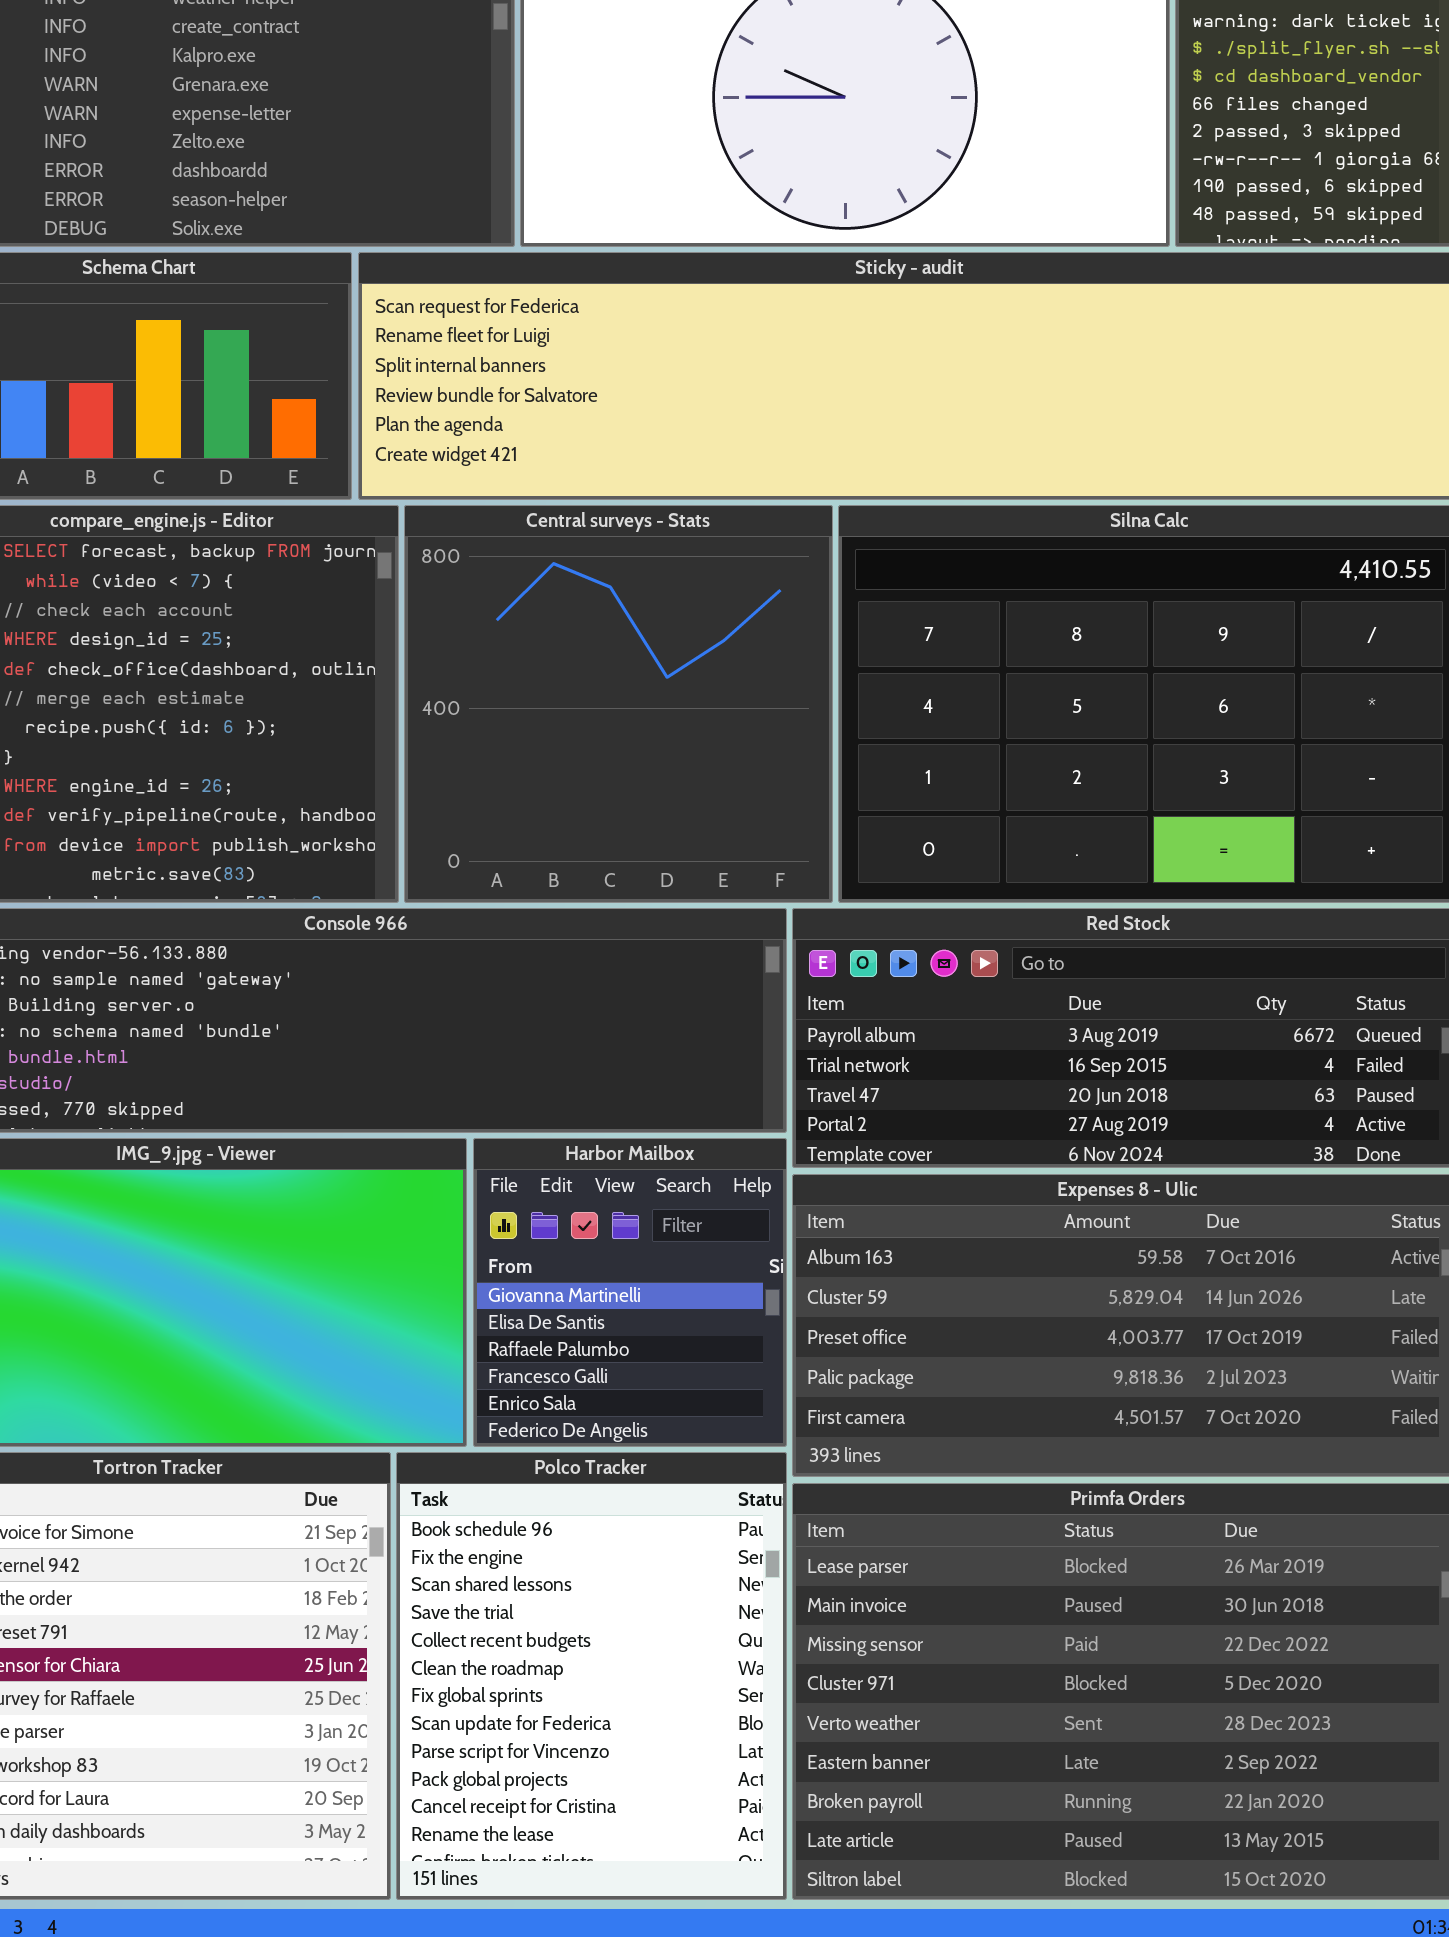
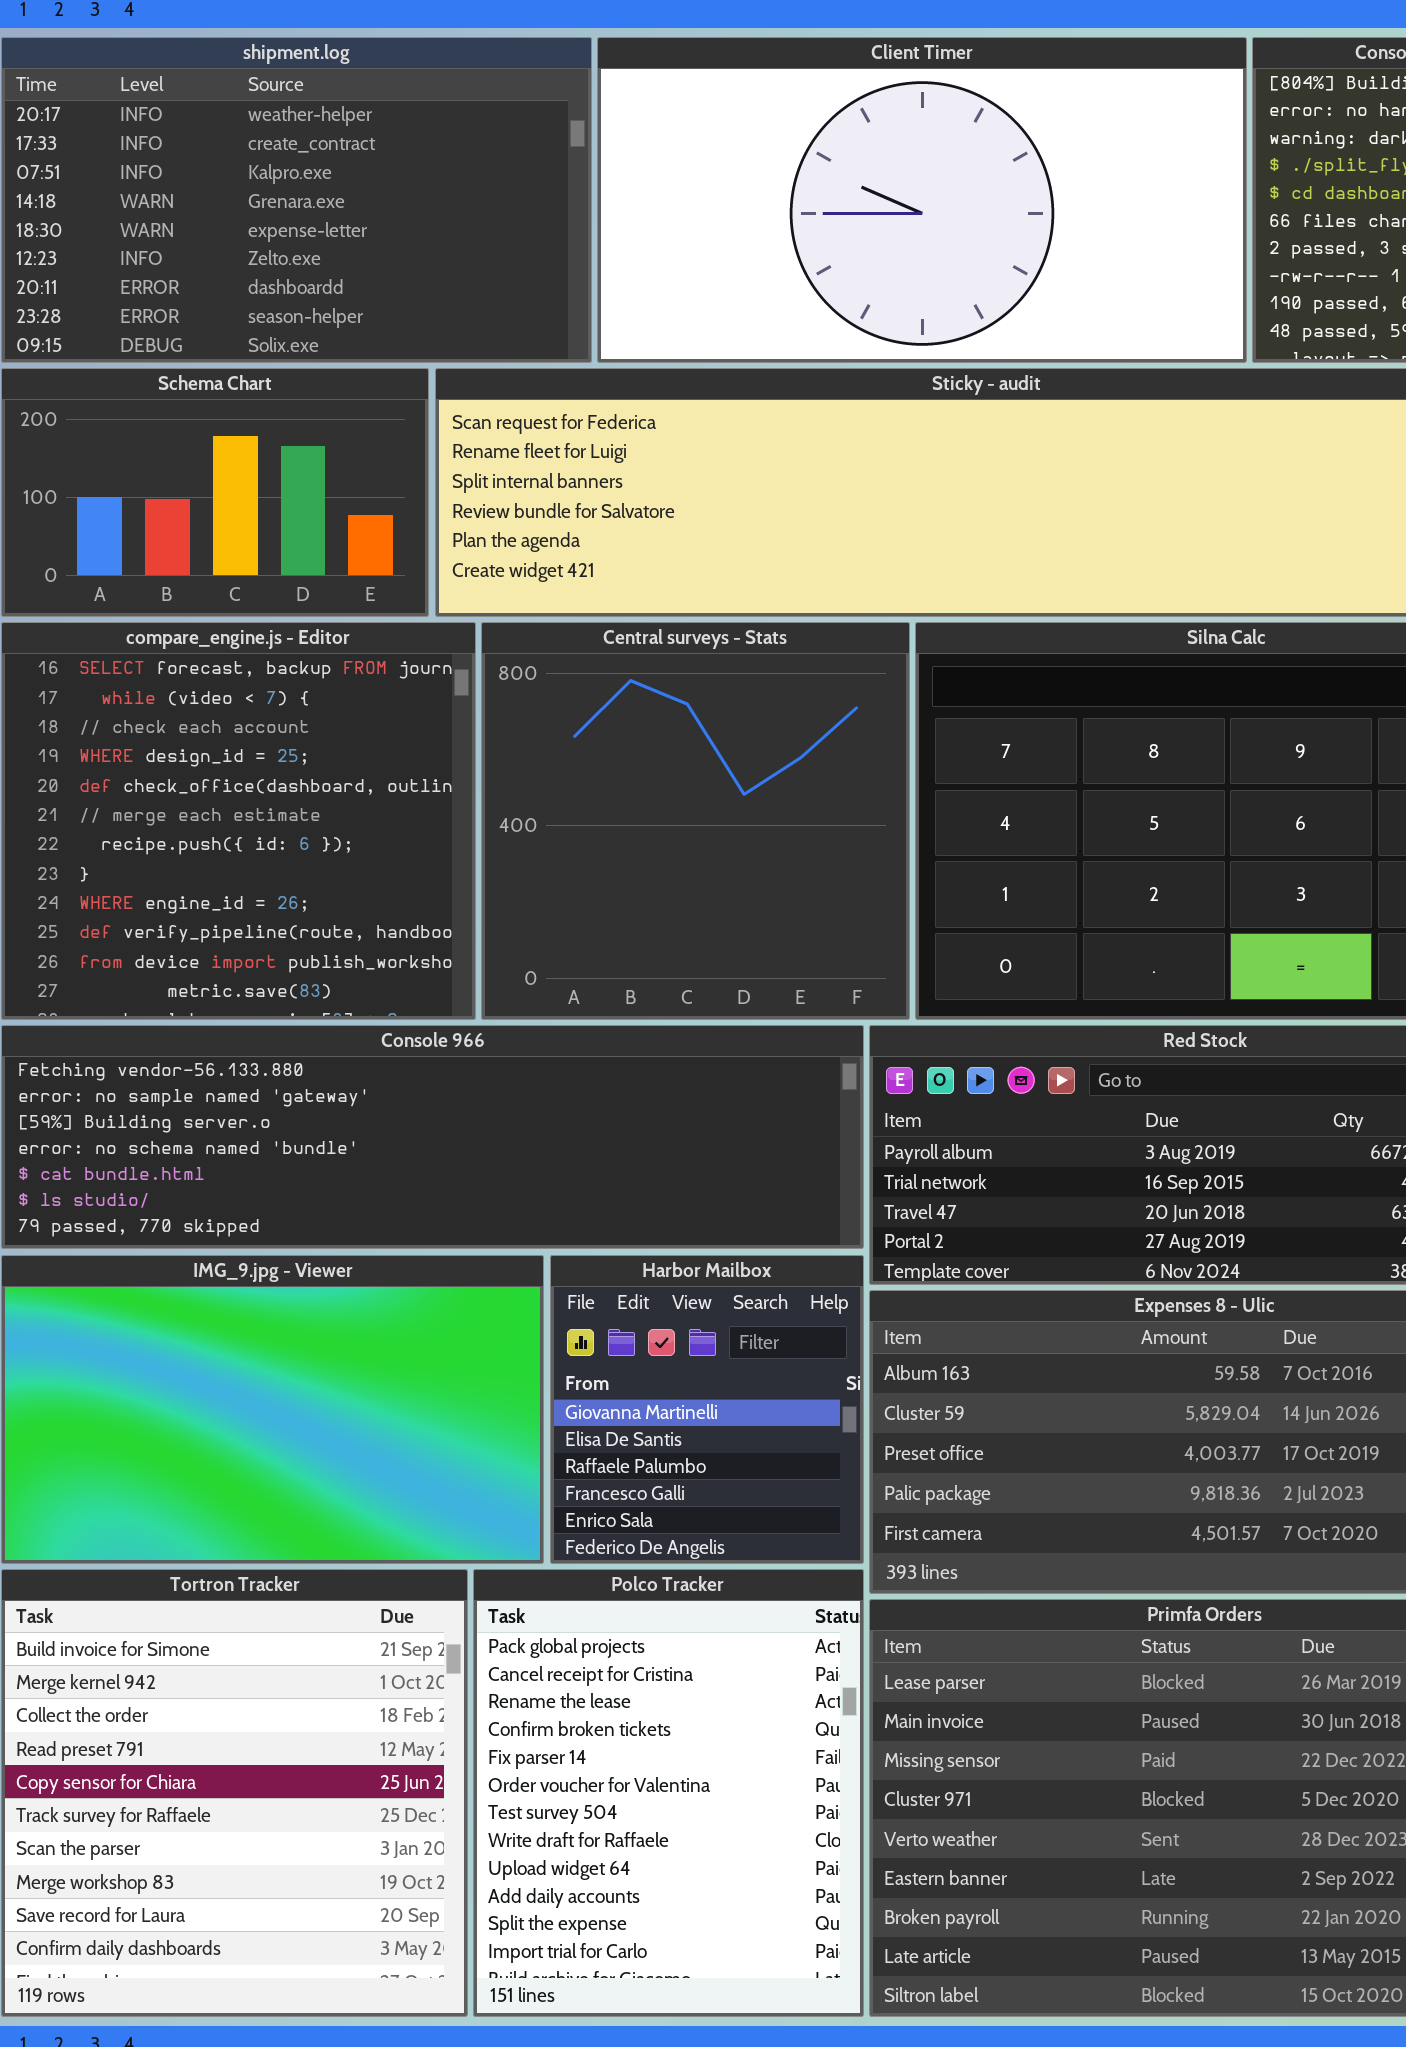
Polco Tracker: [396,1452,787,1900] -> [473,1569,864,2017], scrolled down 9 rows

